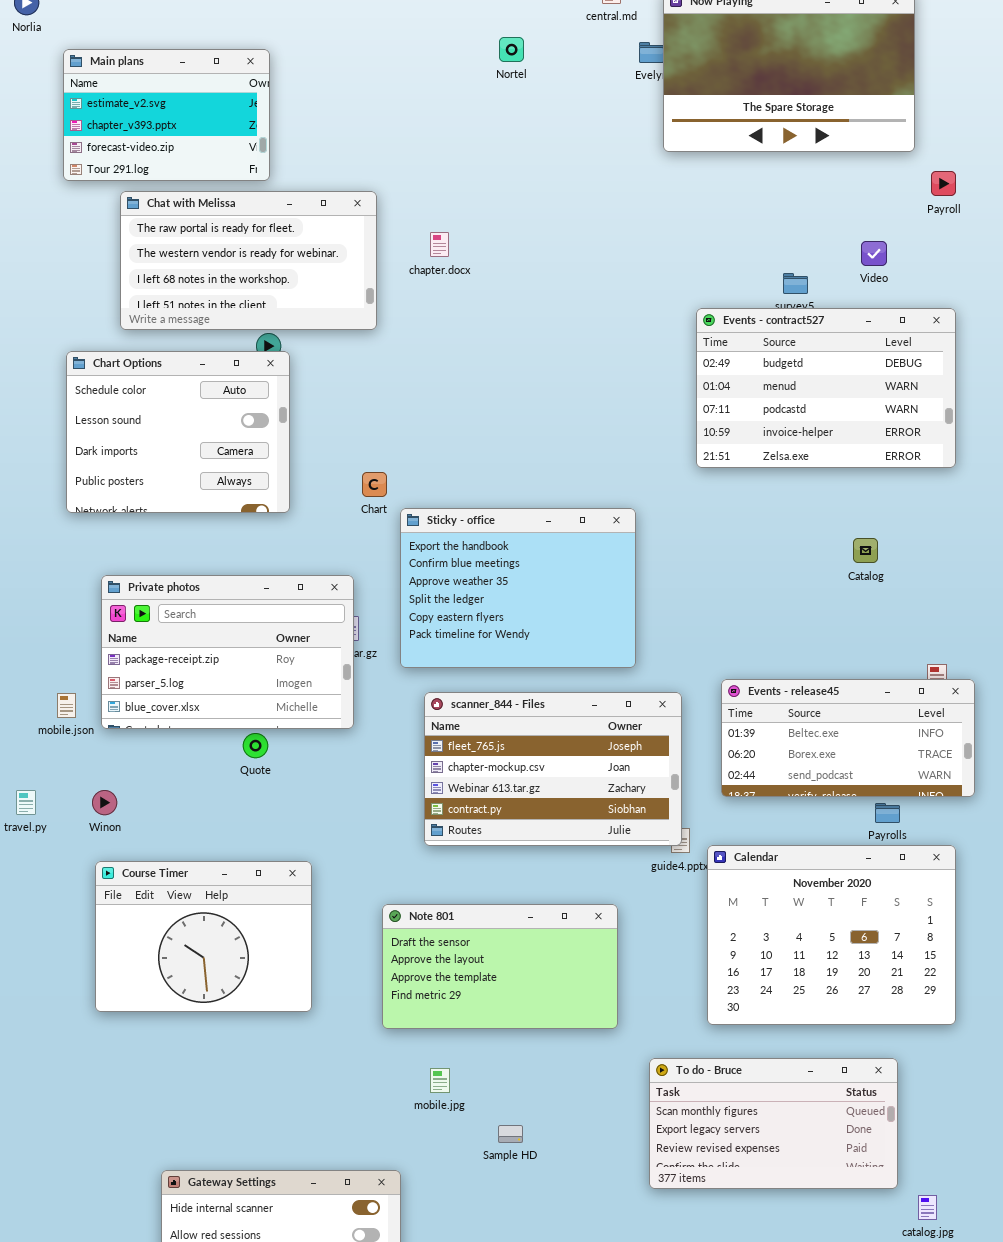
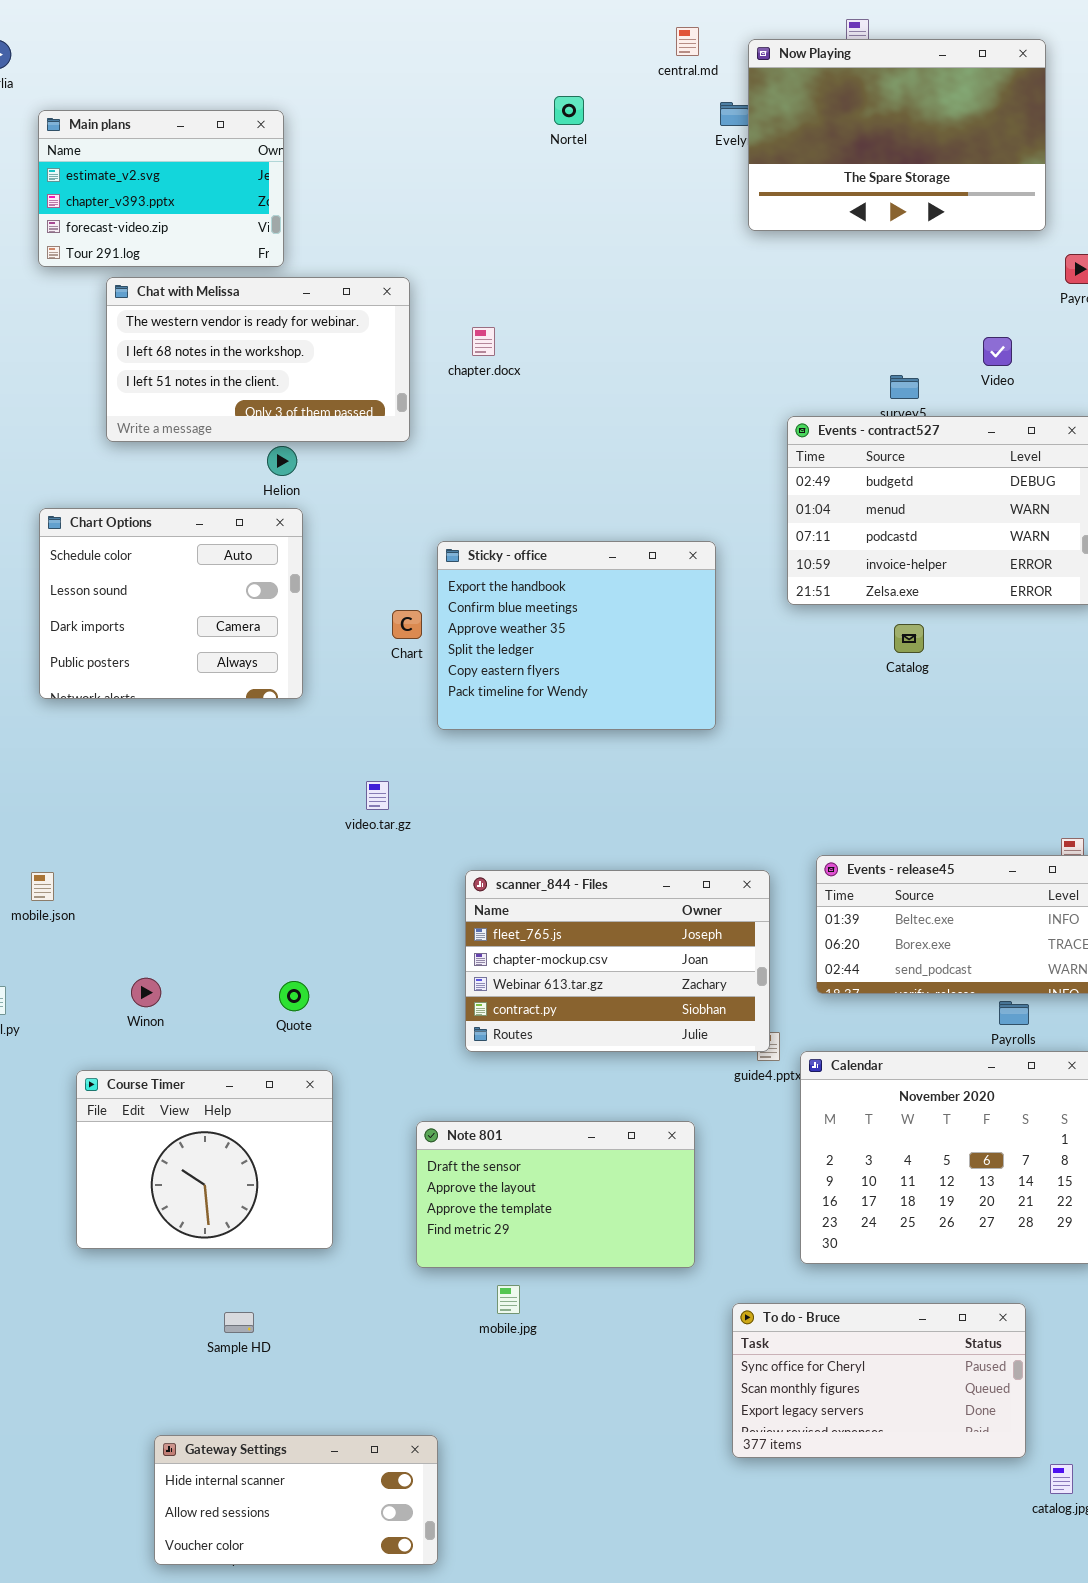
Chat with Melissa: [120,191,377,330] -> [106,277,410,442], scrolled down 1 row
Chart Options: [66,351,290,513] -> [39,508,303,699], moved
Sticky - office: [400,508,636,668] -> [437,541,716,730], moved
Catalog: [853,538,878,563] -> [894,624,924,653], moved
Private photos: [101,575,354,729] -> none, closed
Quote: [243,733,268,758] -> [279,981,309,1011], moved
Winon: [92,790,117,815] -> [131,978,161,1007], moved
To do - Bruce: [649,1058,898,1189] -> [732,1303,1026,1458], scrolled up 1 row
mobile.jpg: [430,1068,450,1093] -> [497,1285,520,1314], moved
Sample HD: [498,1125,523,1143] -> [224,1312,254,1333], moved

